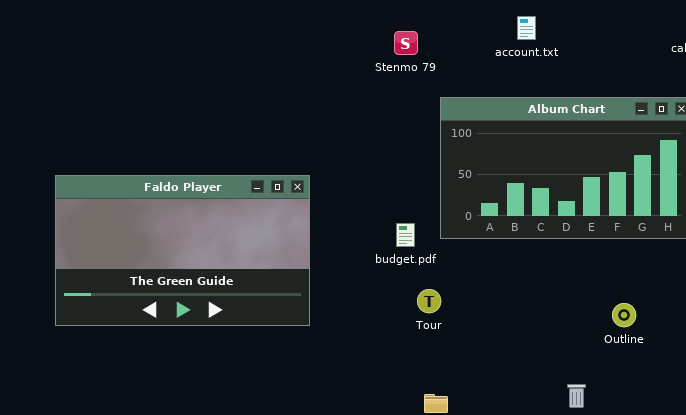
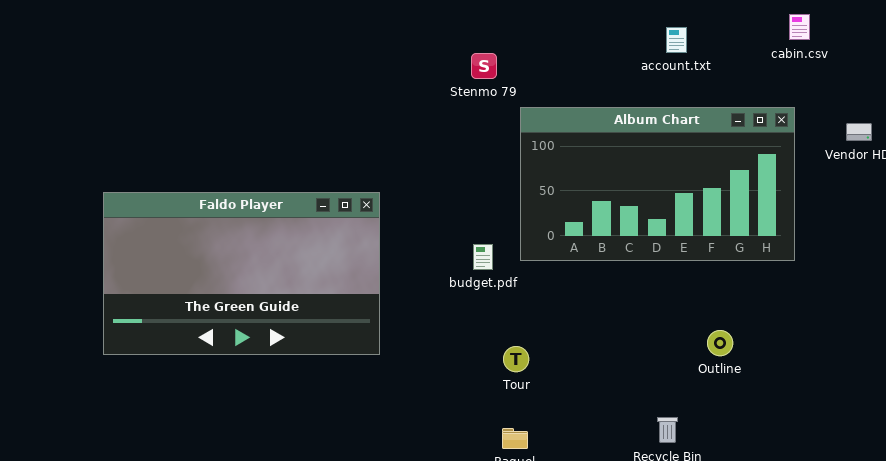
account.txt: [517,16,536,40] -> [666,27,687,53], moved
Stenmo 79: [394,31,418,55] -> [471,53,497,79], moved
Tour: [417,289,441,313] -> [503,346,529,372], moved

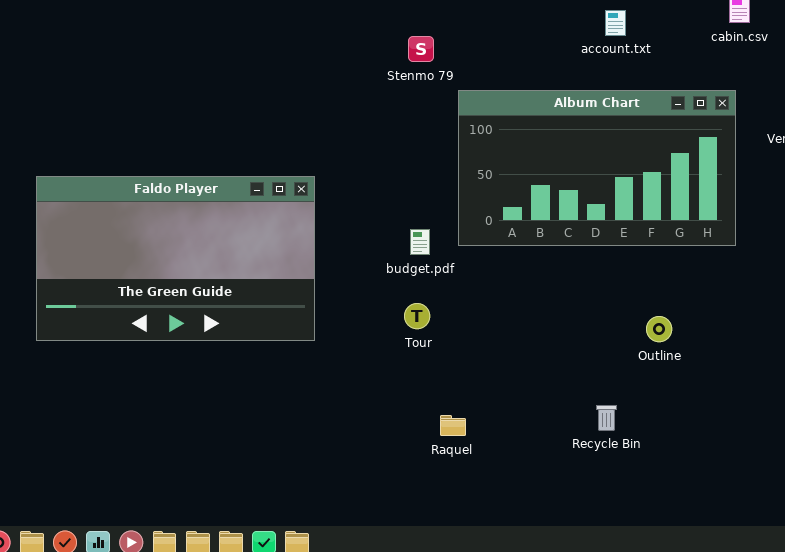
Tour: [503,346,529,372] -> [404,303,430,329], moved

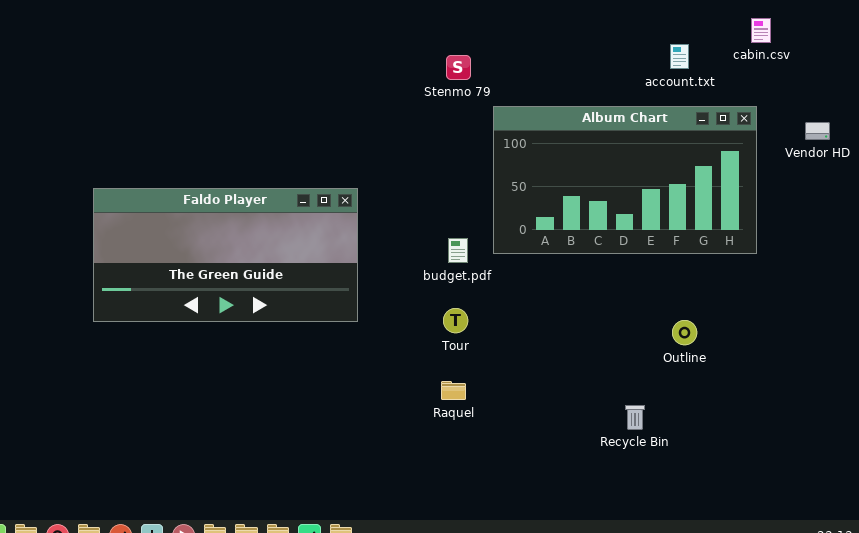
account.txt: [605,10,626,36] -> [670,44,689,69], moved
Faldo Player: [36,176,315,341] -> [93,188,358,322], resized
Raquel: [440,415,466,436] -> [441,381,466,400], moved

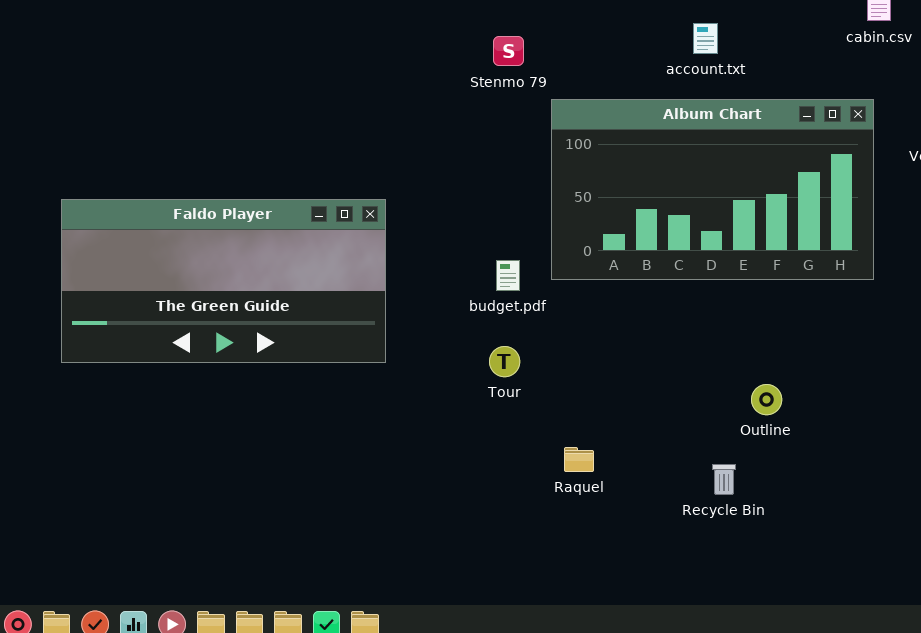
account.txt: [670,44,689,69] -> [693,23,718,54], moved
Outline: [672,320,697,345] -> [751,384,782,415], moved
Raquel: [441,381,466,400] -> [564,447,594,472], moved

